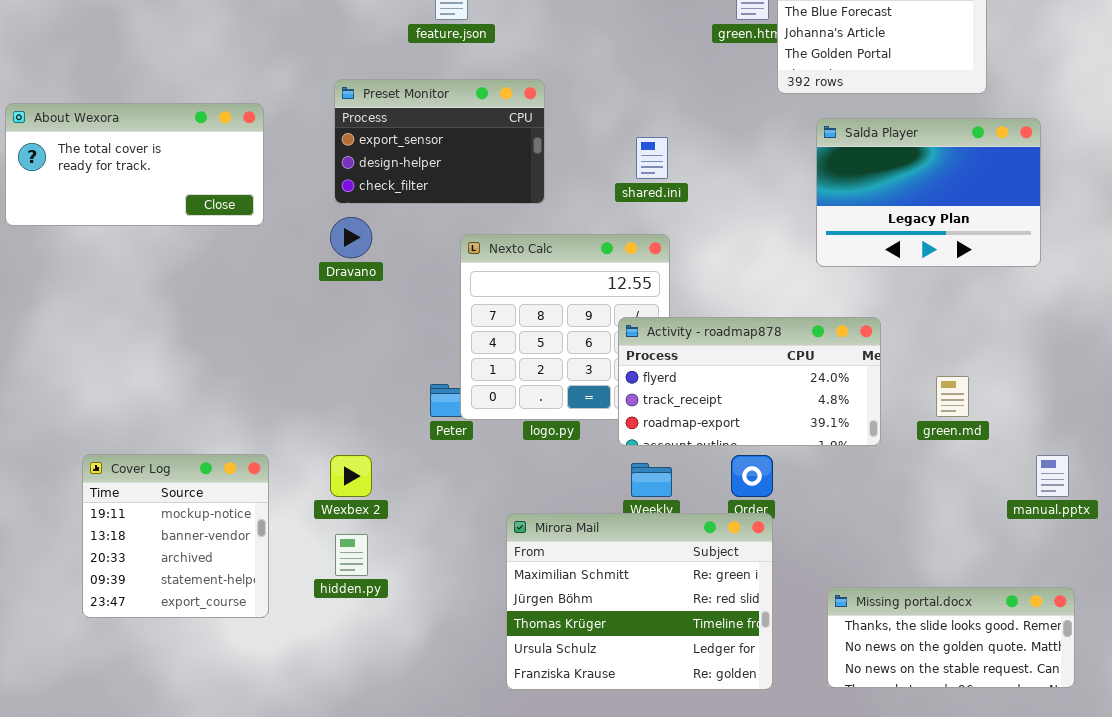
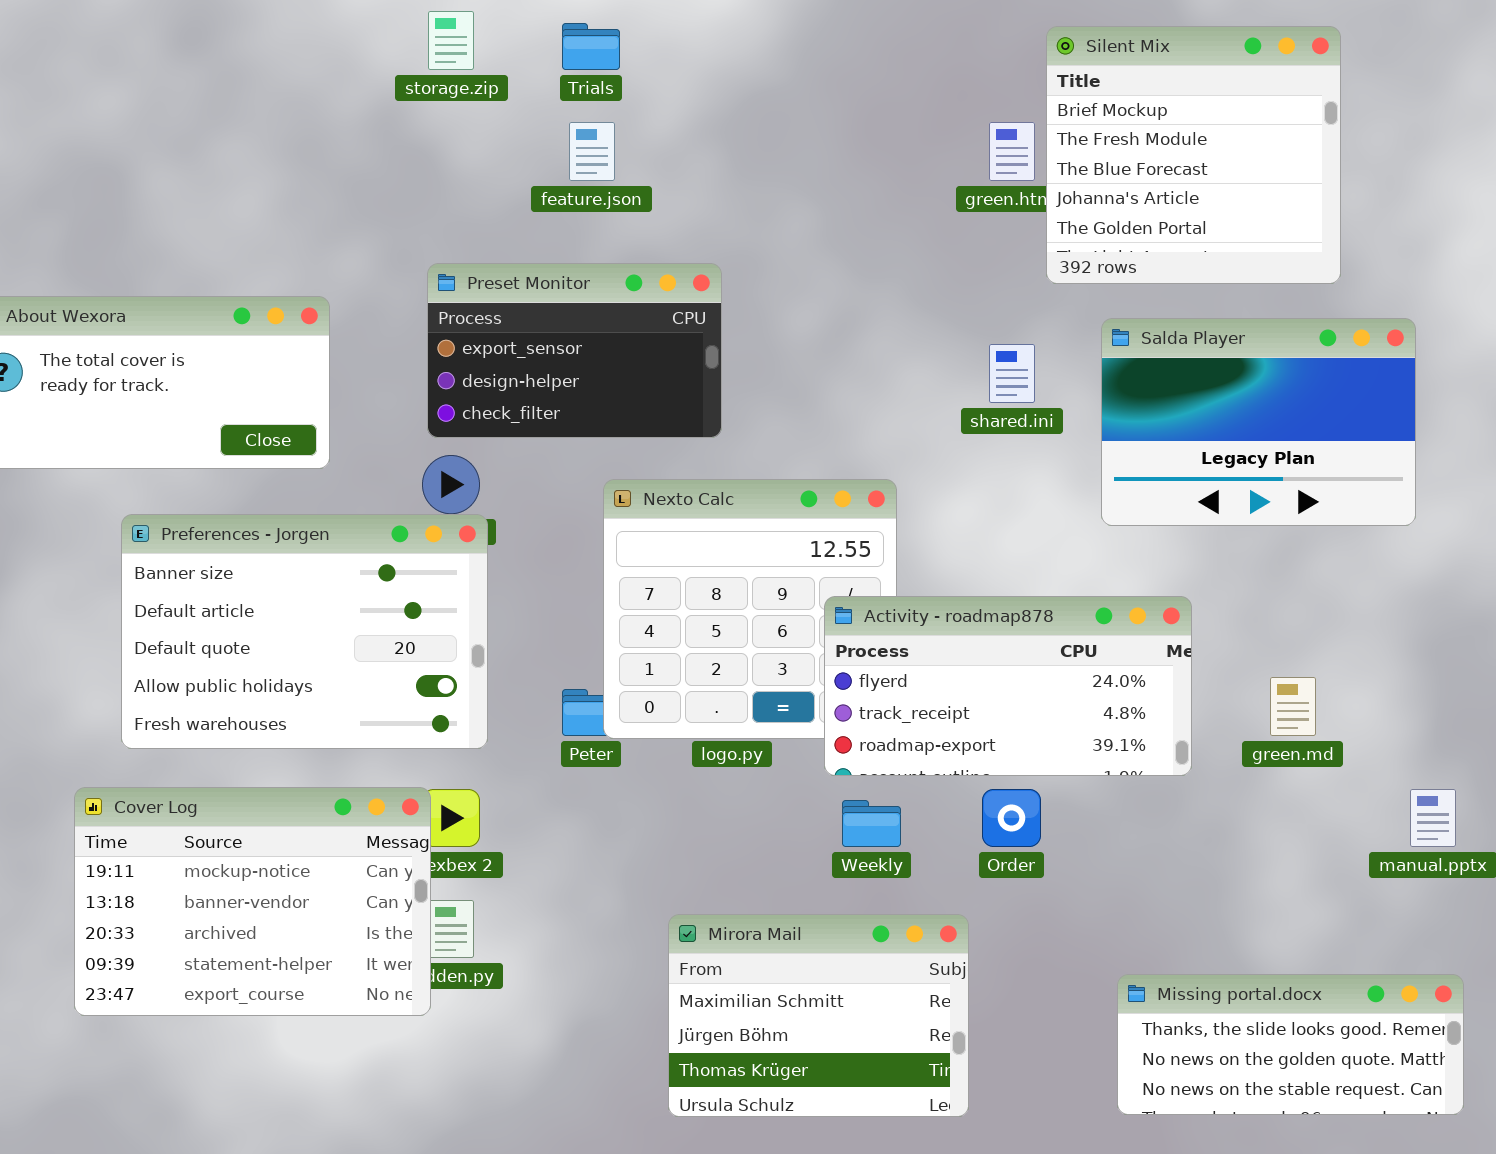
shared.ini: [636,137,668,179] -> [989,344,1035,403], moved
Preferences - Jorgen: none -> [121,514,488,749], opened
Cover Log: [82,454,269,618] -> [74,787,431,1016], resized
Mirora Mail: [506,513,773,690] -> [668,914,969,1117], resized

